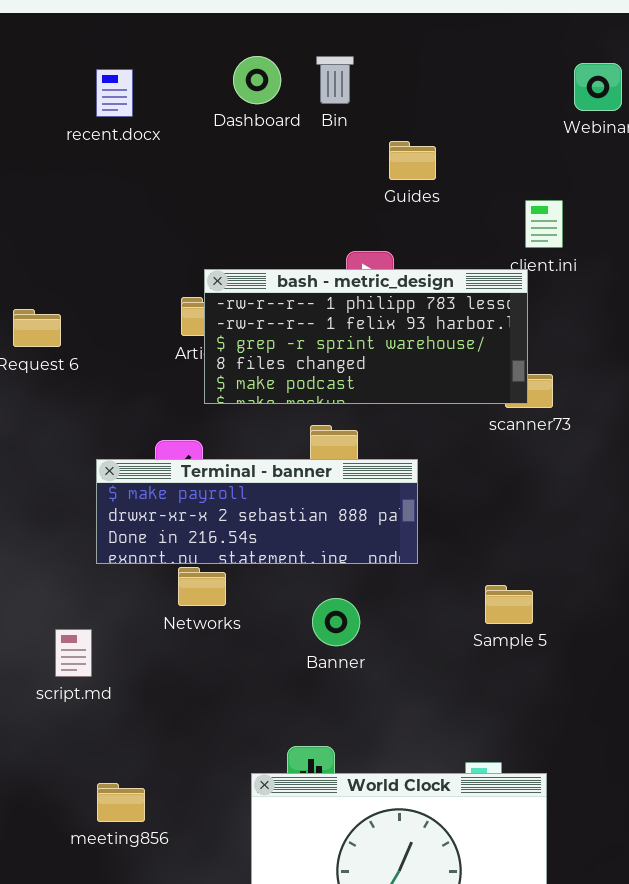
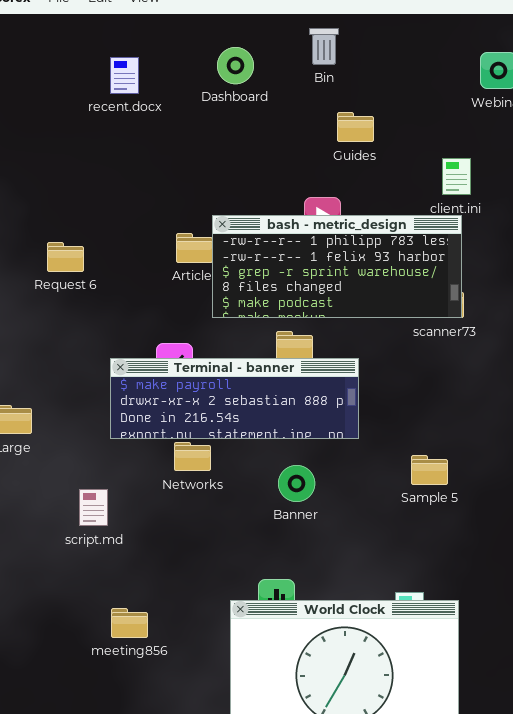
Bin: [316,56,354,104] -> [309,28,339,65], moved
bash - metric_design: [204,269,528,404] -> [212,215,462,318], moved

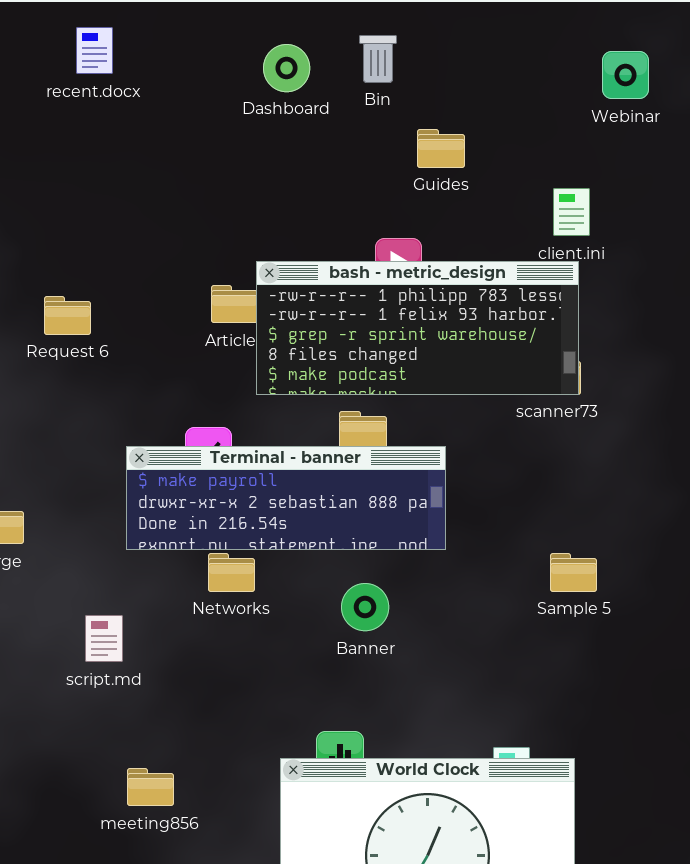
Bin: [309,28,339,65] -> [359,35,397,83], moved
recent.docx: [110,57,139,94] -> [76,27,113,74], moved
Sample 5: [411,455,448,485] -> [550,553,597,592], moved

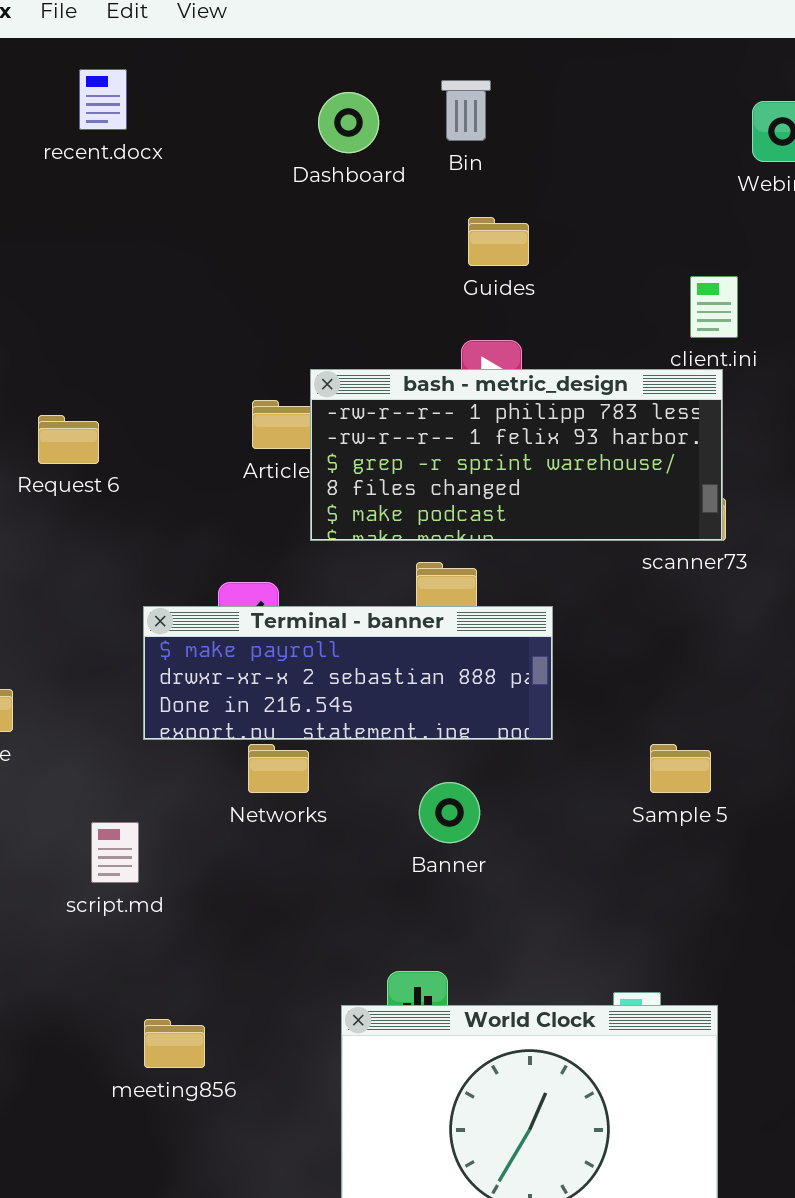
Guides: [417,129,465,168] -> [468,217,529,266], moved
Sample 5: [550,553,597,592] -> [650,744,711,793], moved

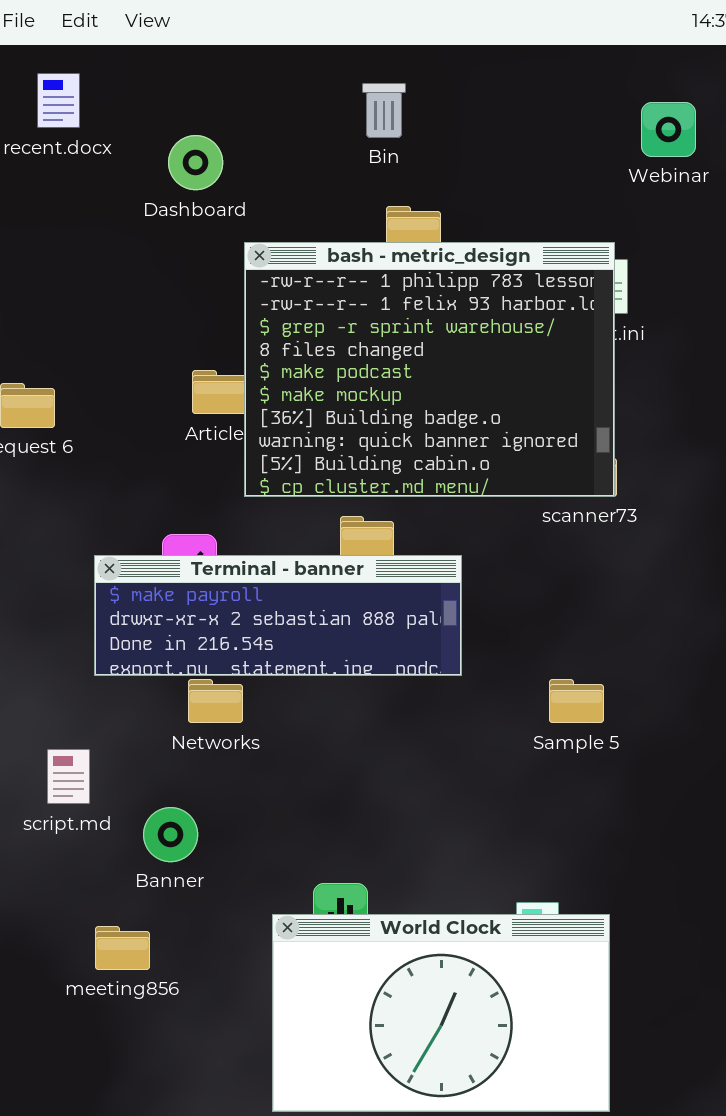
Dashboard: [318,92,379,153] -> [168,135,223,190], moved
bash - metric_design: [310,369,723,541] -> [244,242,615,497], resized
Banner: [419,782,480,843] -> [143,807,198,862], moved

